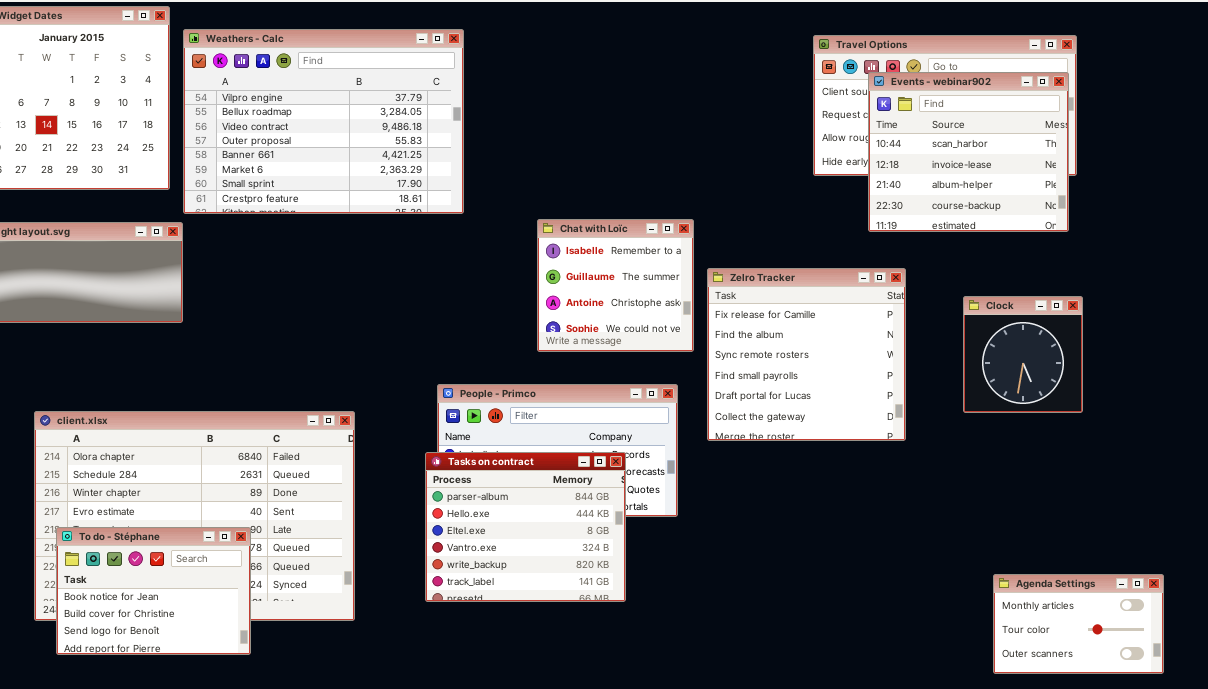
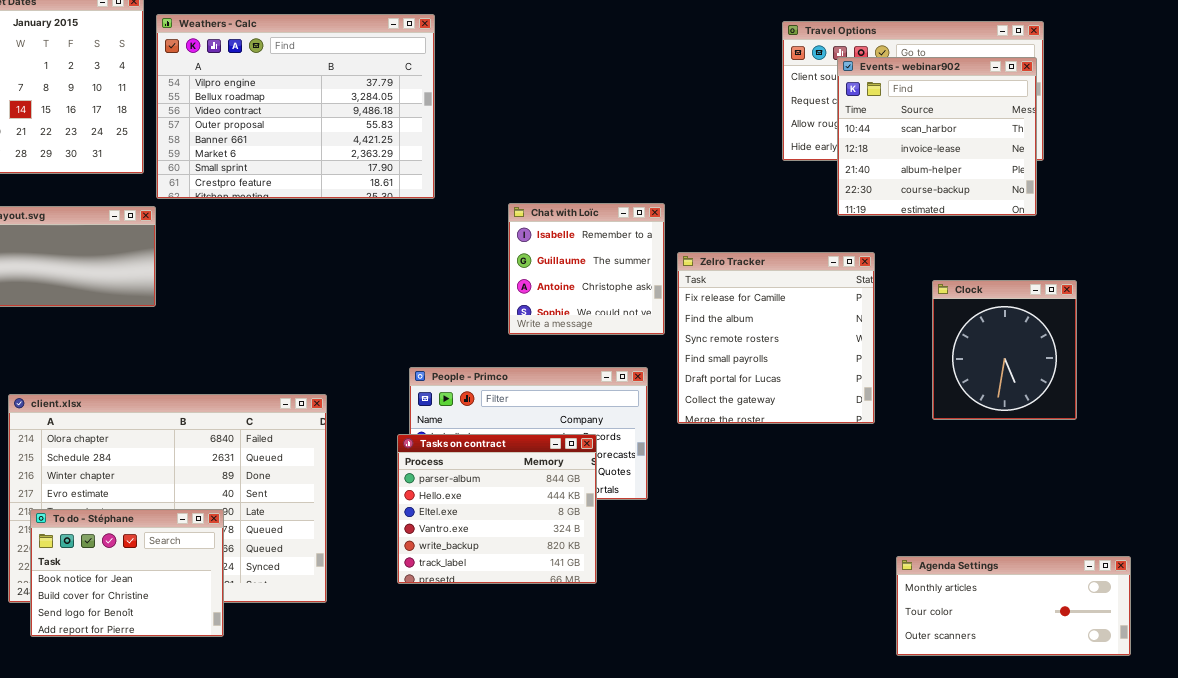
Clock: [963,296,1083,413] -> [932,280,1077,420], resized
Agenda Settings: [993,574,1164,674] -> [896,556,1131,656], resized

